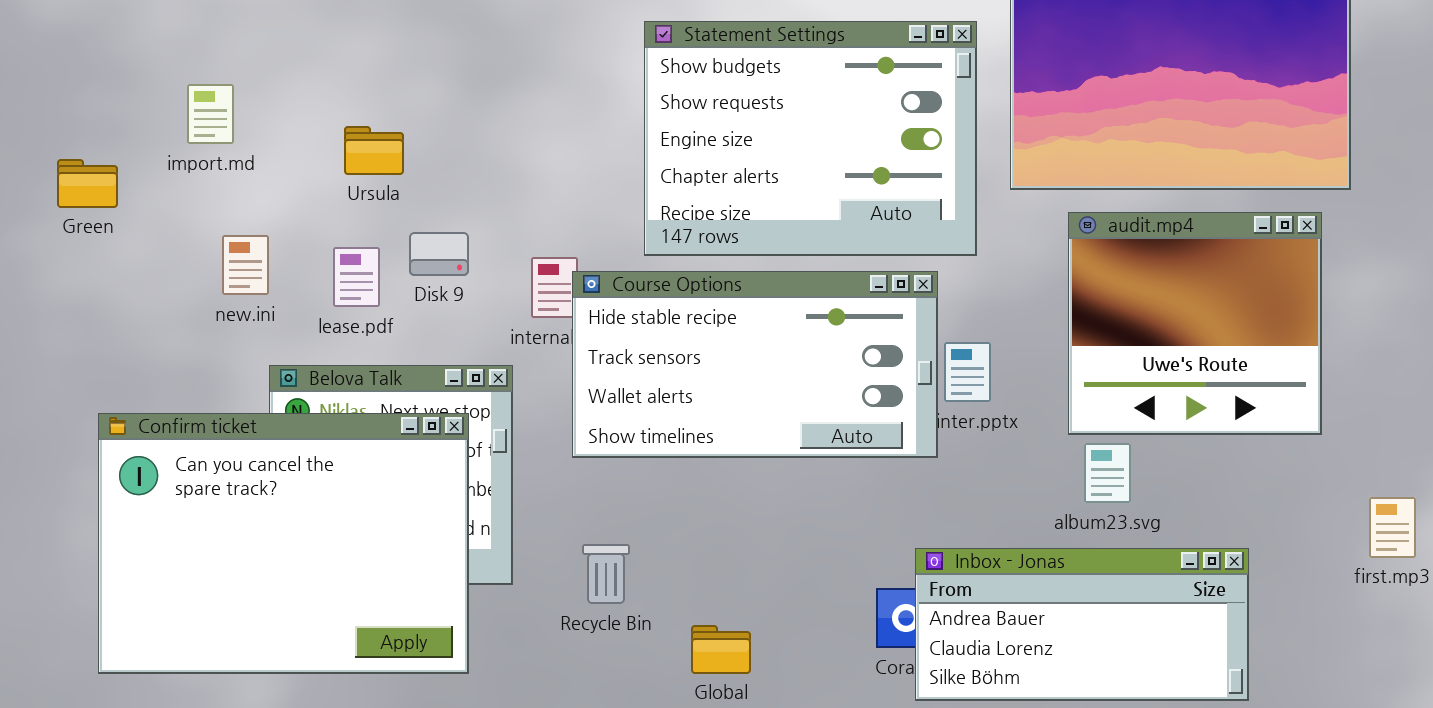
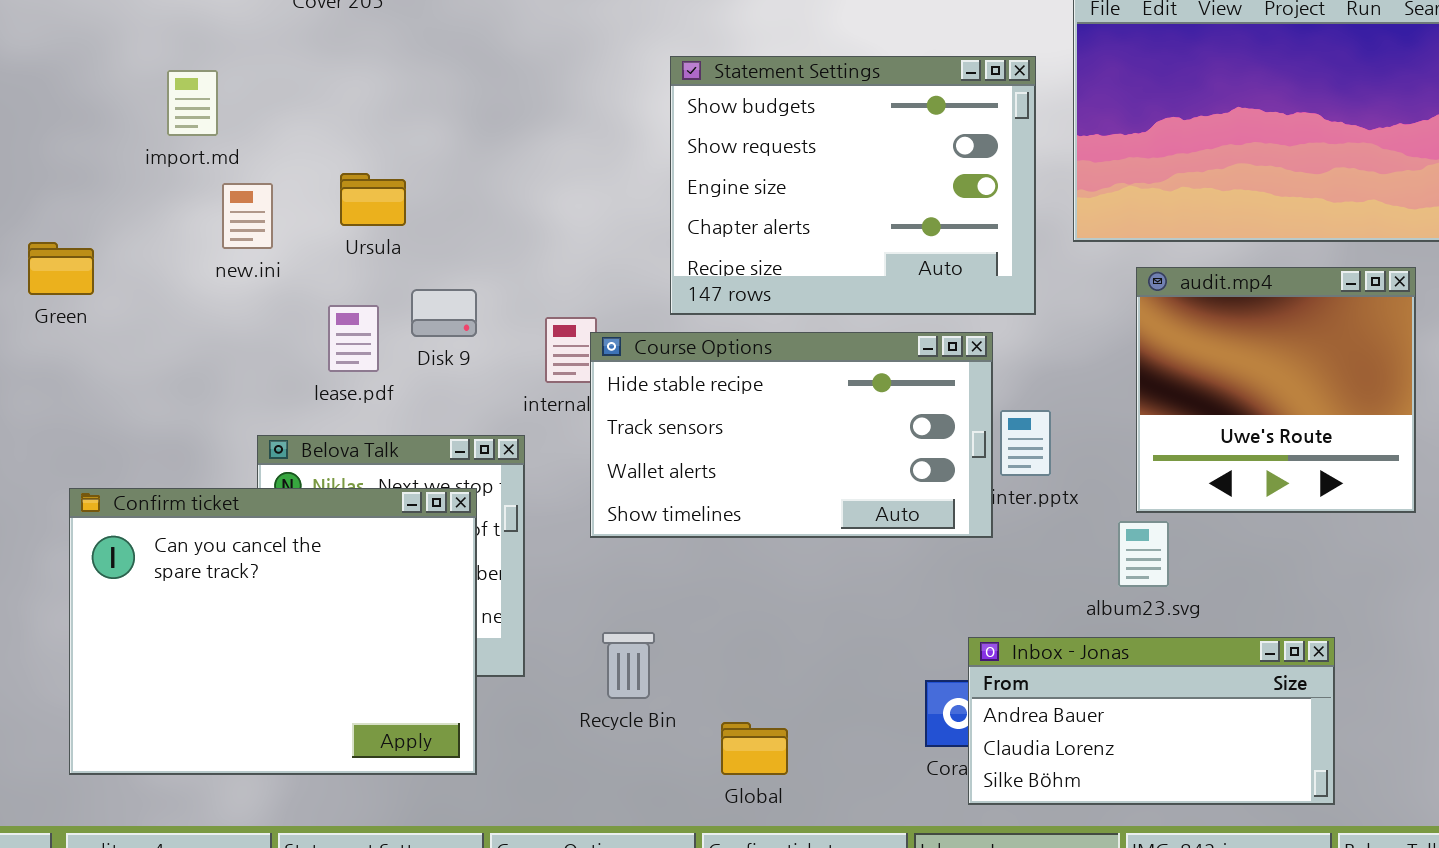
import.md: [187,84,234,144] -> [167,70,218,136], moved
Green: [57,159,118,208] -> [28,242,94,295], moved
new.ini: [222,235,269,295] -> [222,183,273,249], moved
album23.svg: [1084,443,1131,503] -> [1118,521,1169,587], moved

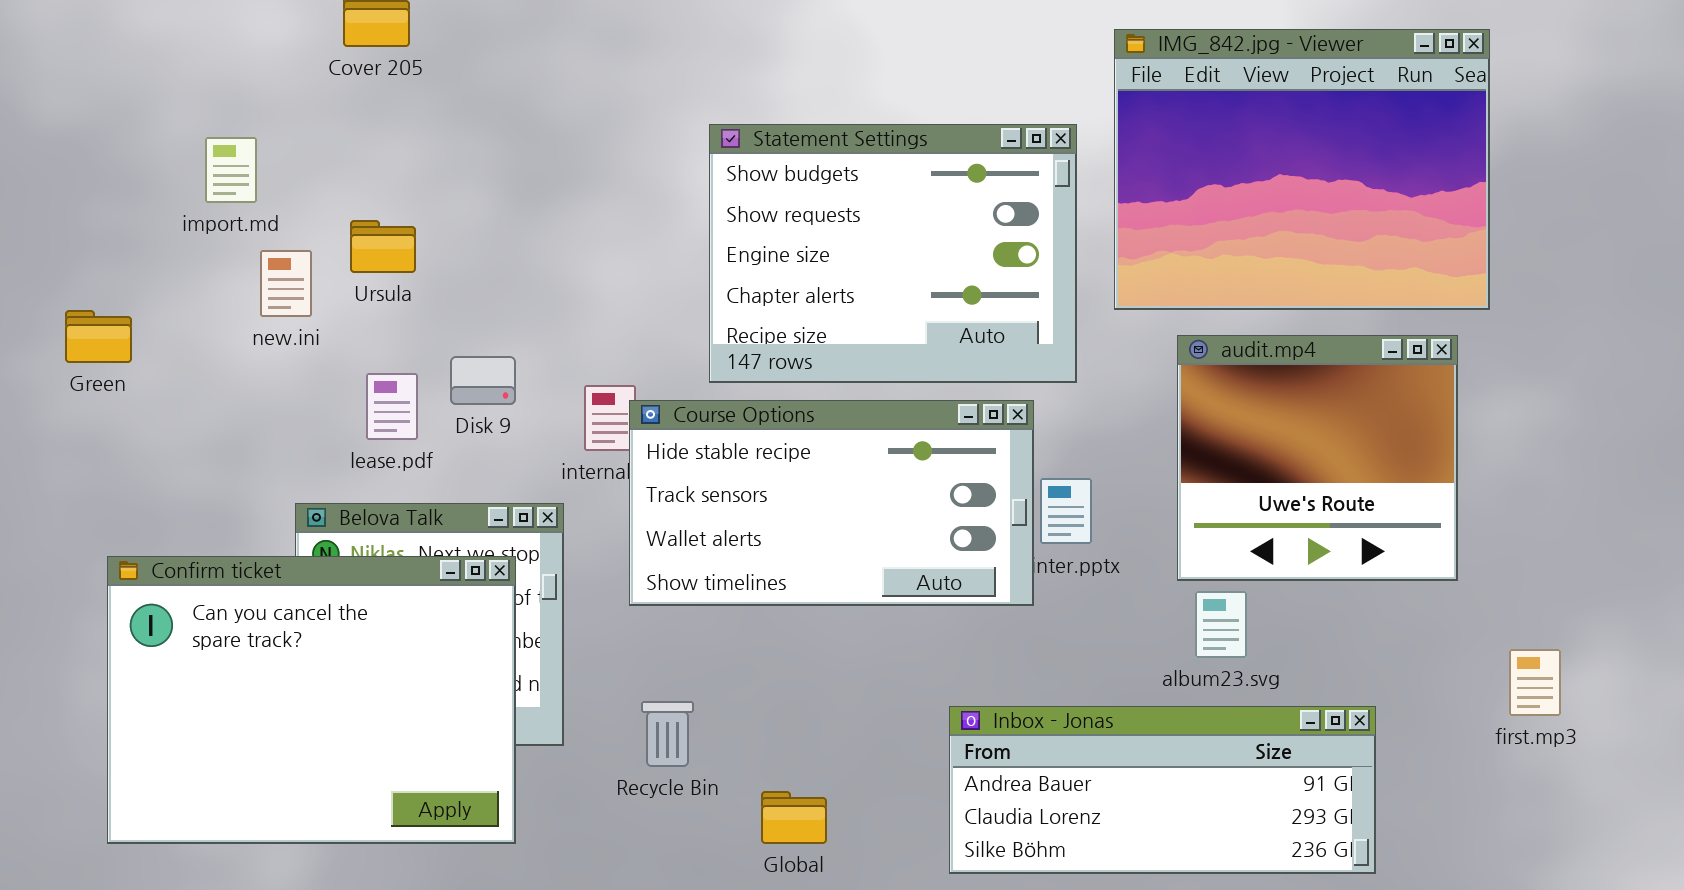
Ursula: [340,173,406,226] -> [350,220,416,273], moved
album23.svg: [1118,521,1169,587] -> [1195,591,1247,658], moved
Inbox - Jonas: [968,637,1335,805] -> [949,706,1376,874], resized

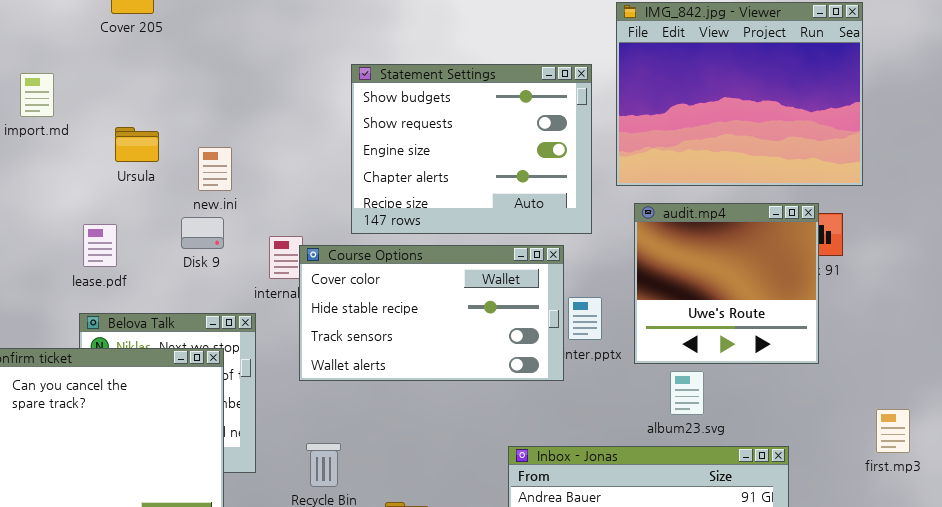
new.ini: [260,250,312,317] -> [198,147,232,191], moved
audit.mp4: [1177,335,1458,581] -> [634,203,819,364], moved
lease.pdf: [366,373,418,440] -> [83,224,117,267], moved
Course Options: [629,400,1034,606] -> [299,245,564,381], scrolled up 1 row

